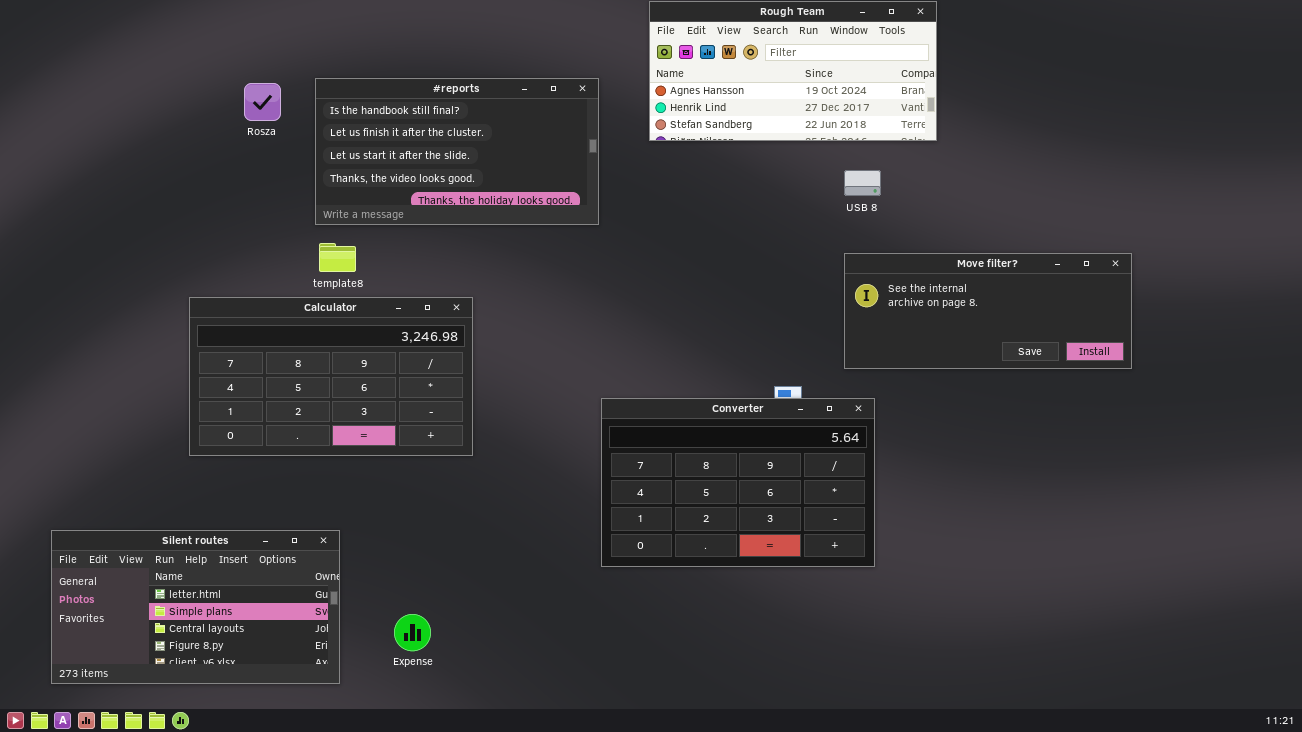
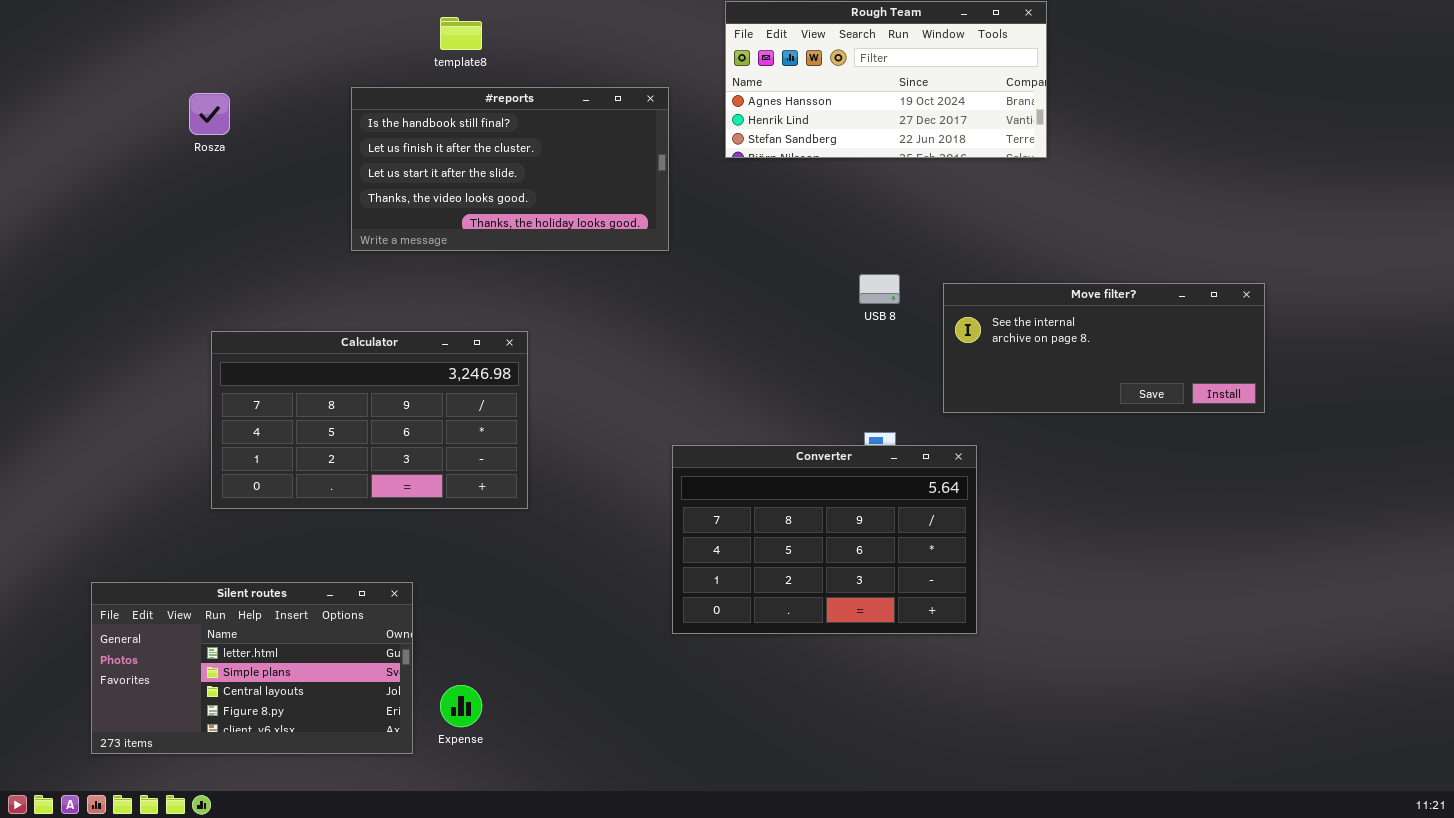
Rosza: [244,83,281,121] -> [189,93,230,135], moved
USB 8: [844,170,881,196] -> [859,274,900,304], moved
template8: [319,243,356,272] -> [440,17,482,50], moved
Silent routes: [51,530,340,684] -> [91,582,413,754], moved

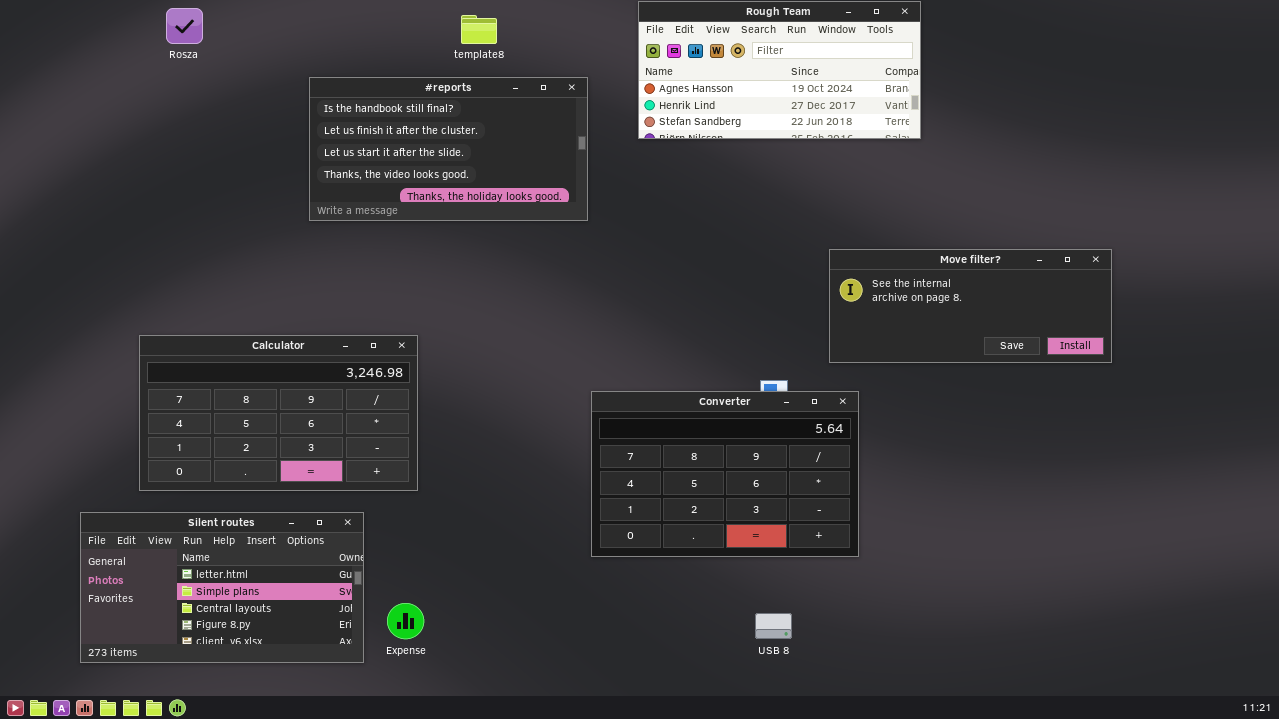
template8: [440,17,482,50] -> [461,15,497,44], moved
Rosza: [189,93,230,135] -> [166,8,203,44], moved
USB 8: [859,274,900,304] -> [755,613,792,639], moved
Calculator: [211,331,528,509] -> [139,335,418,491], moved

